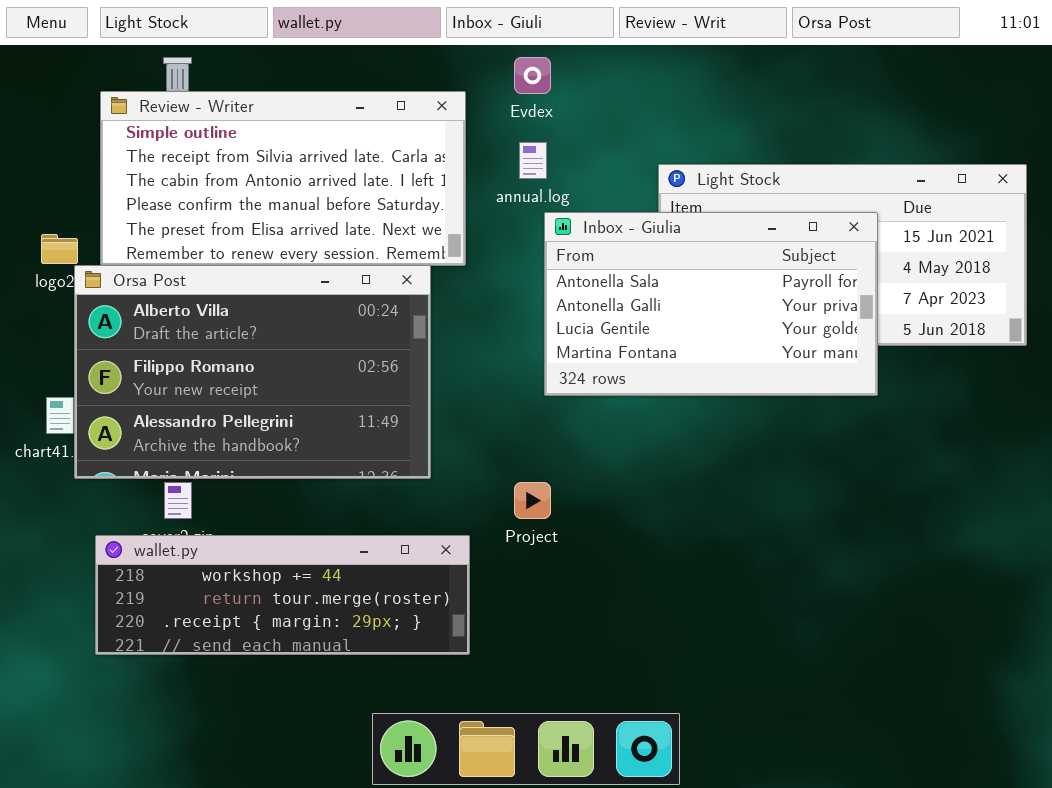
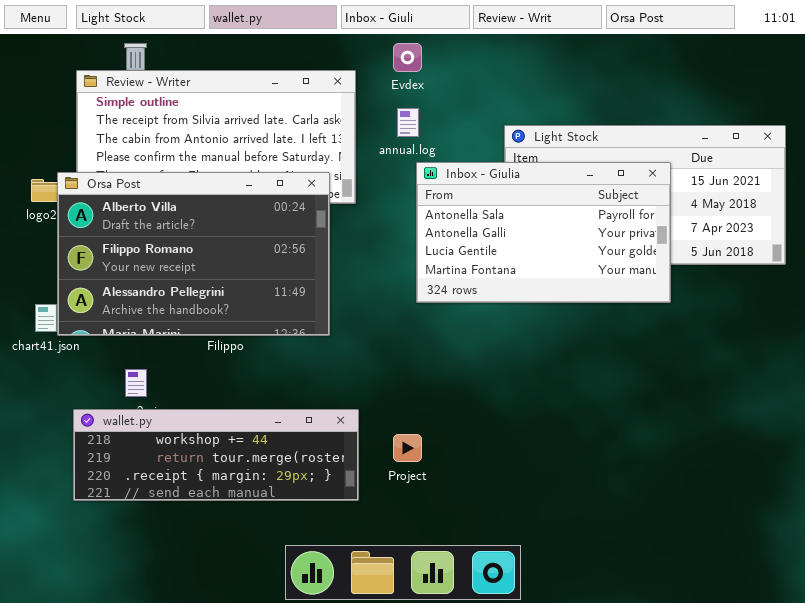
Orsa Post: [74,265,431,479] -> [57,172,330,336], moved
Project: [514,482,551,519] -> [393,434,422,462], moved

